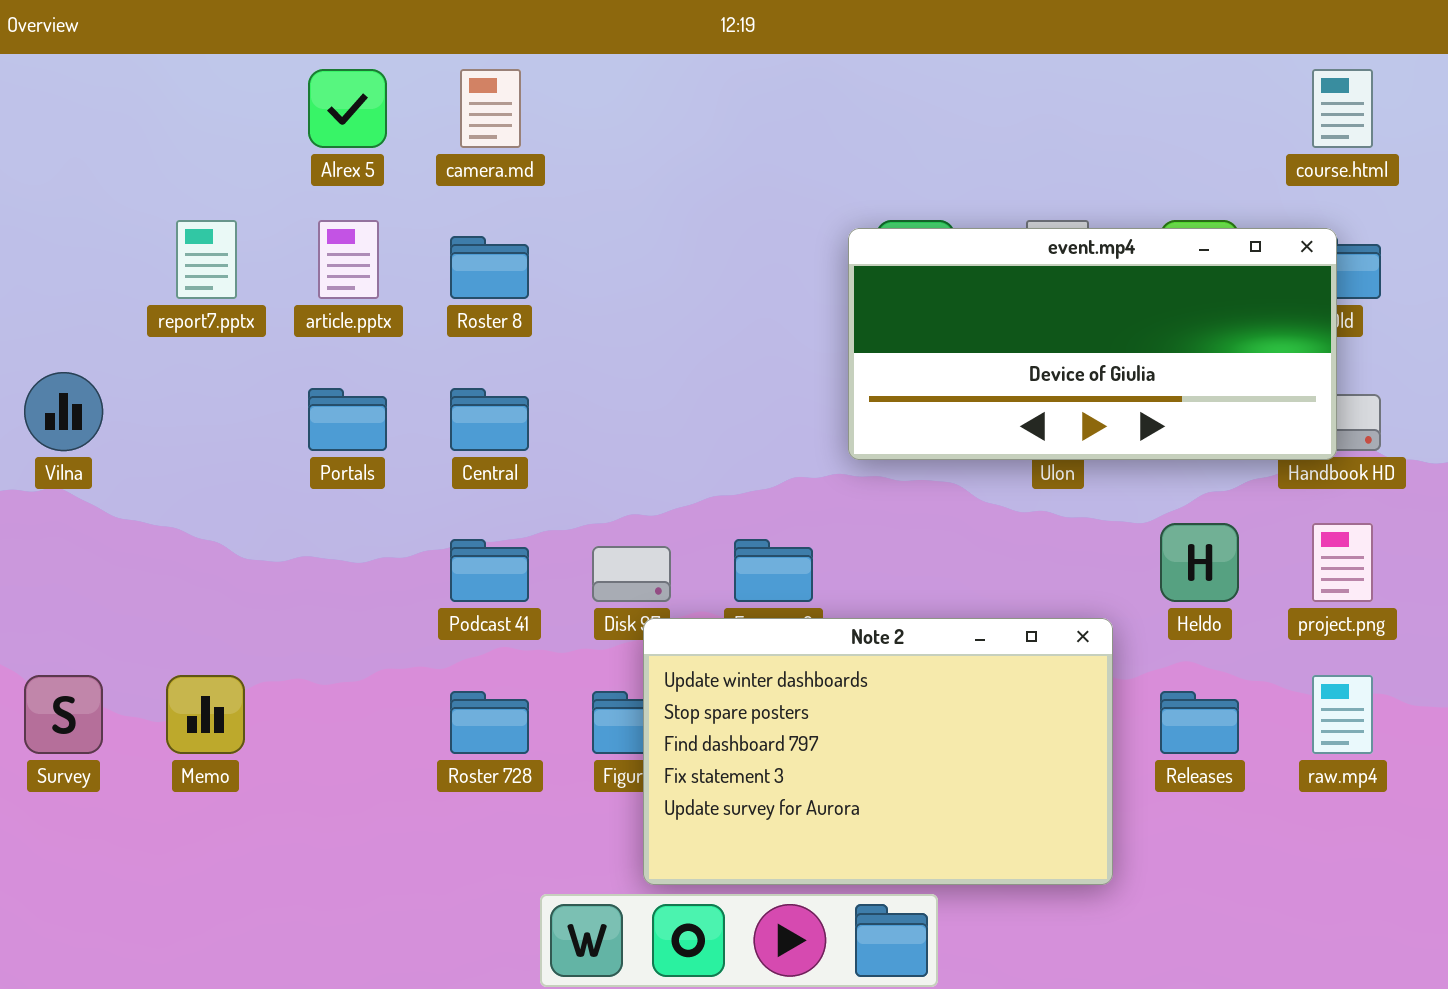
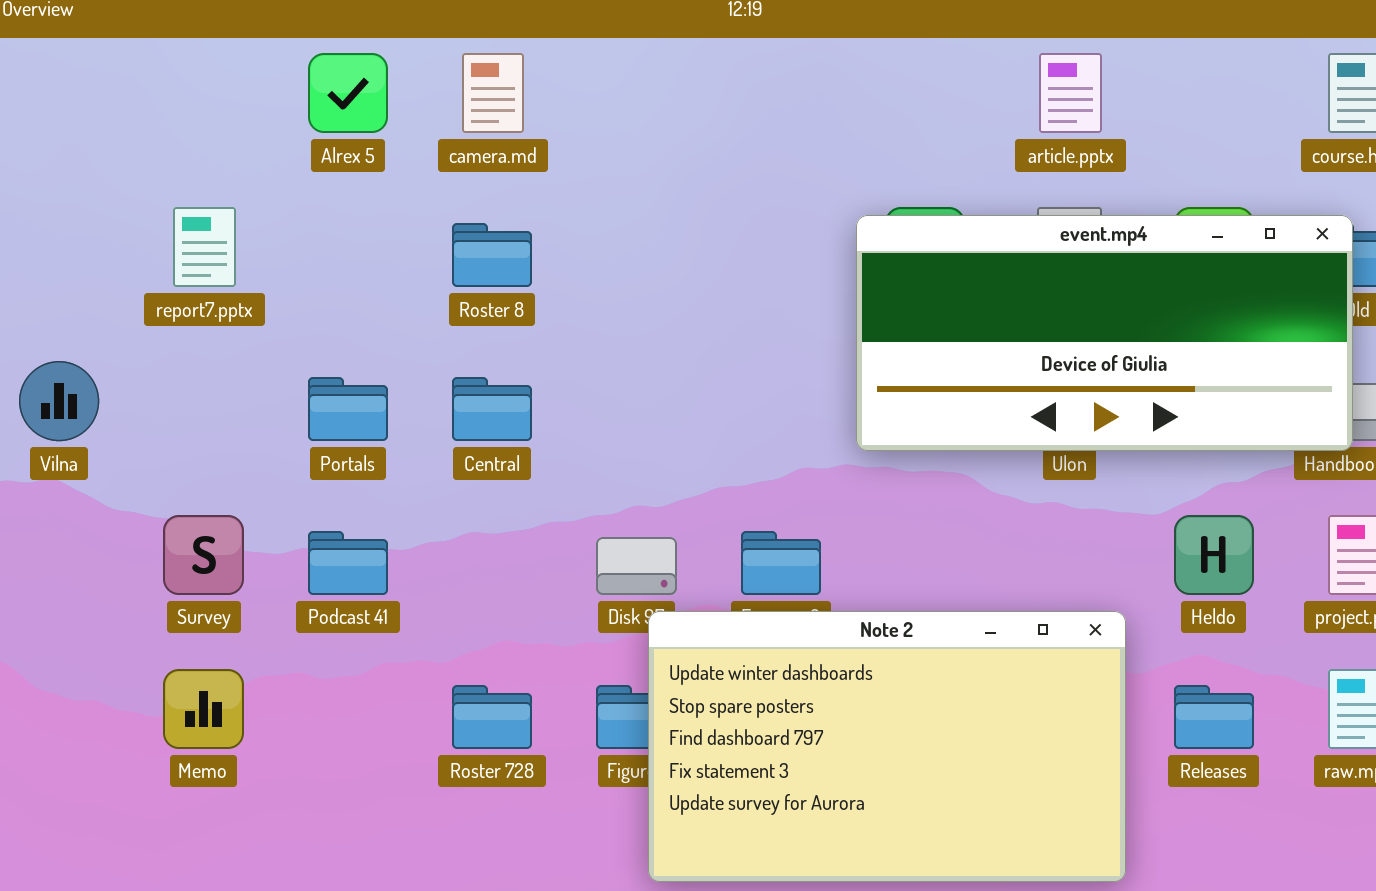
article.pptx: [318,220,379,299] -> [1039,53,1102,133], moved
Podcast 41: [450,539,529,602] -> [308,531,388,595], moved
Survey: [24,675,103,754] -> [163,515,244,595], moved

